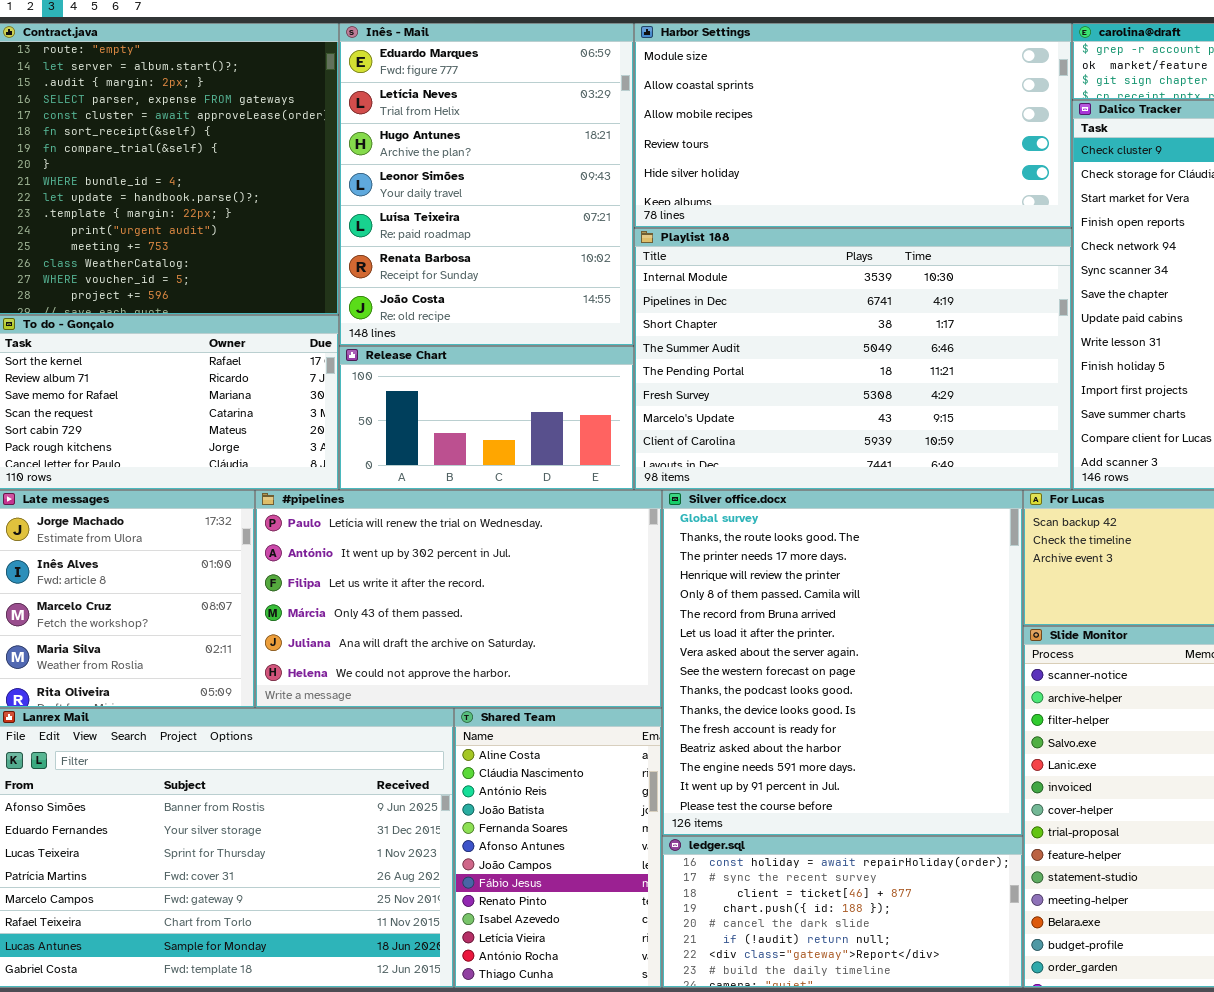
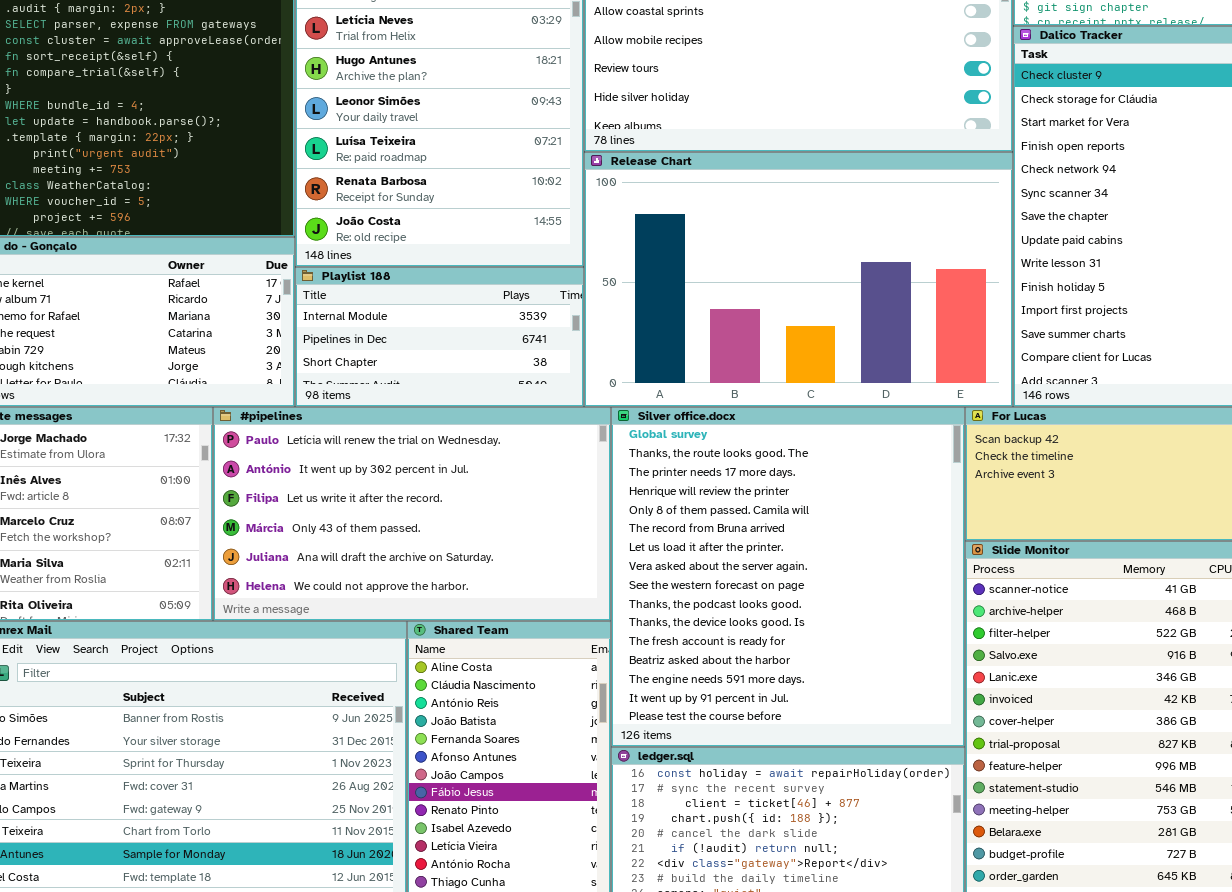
Playlist 188: [634,228,1072,490] -> [295,267,584,407], moved, resized
Release Chart: [339,346,634,490] -> [584,152,1013,407], moved, resized

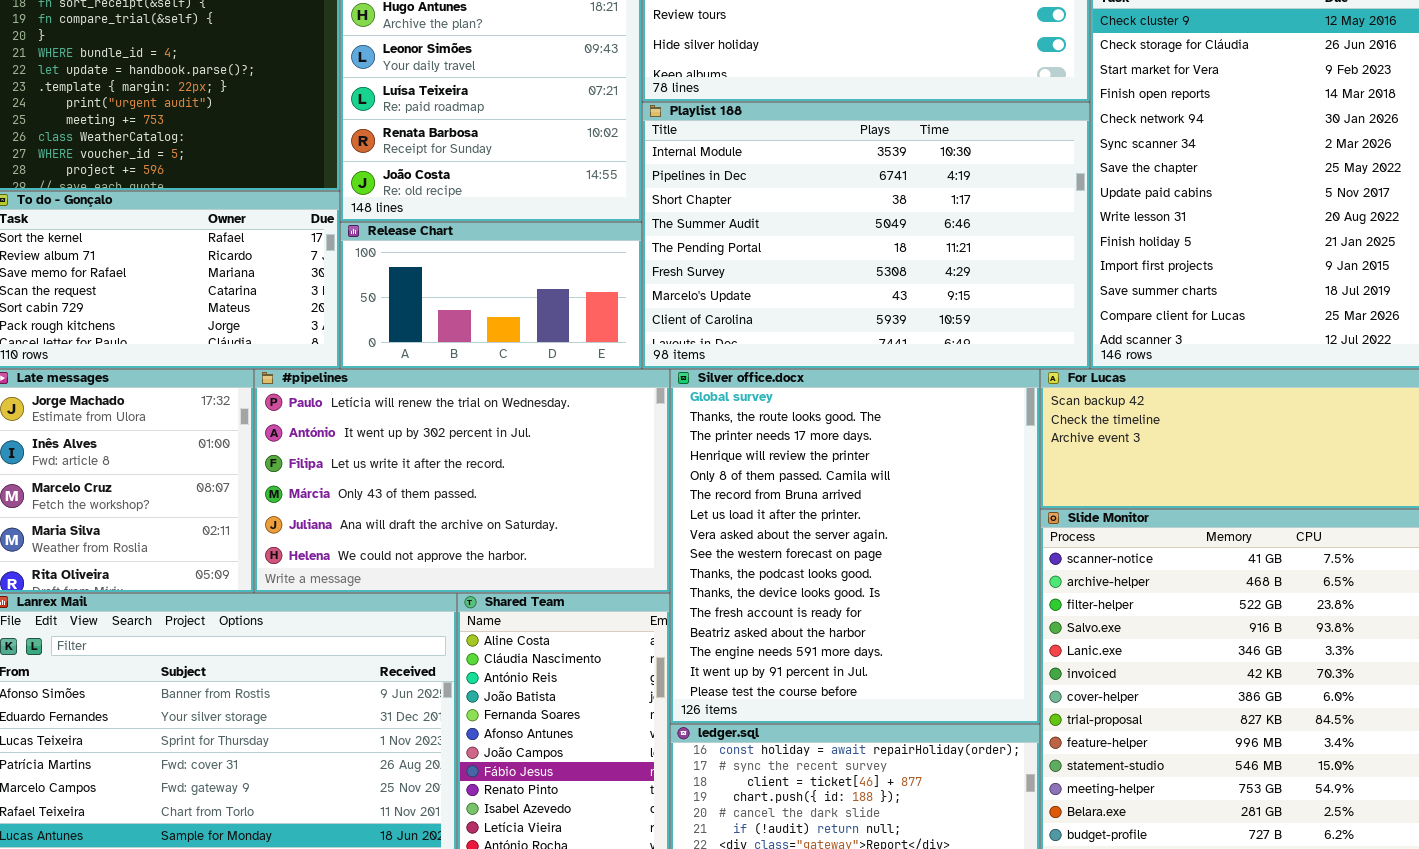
Release Chart: [584,152,1013,407] -> [340,222,642,369], moved, resized
Playlist 188: [295,267,584,407] -> [642,102,1090,369], moved, resized

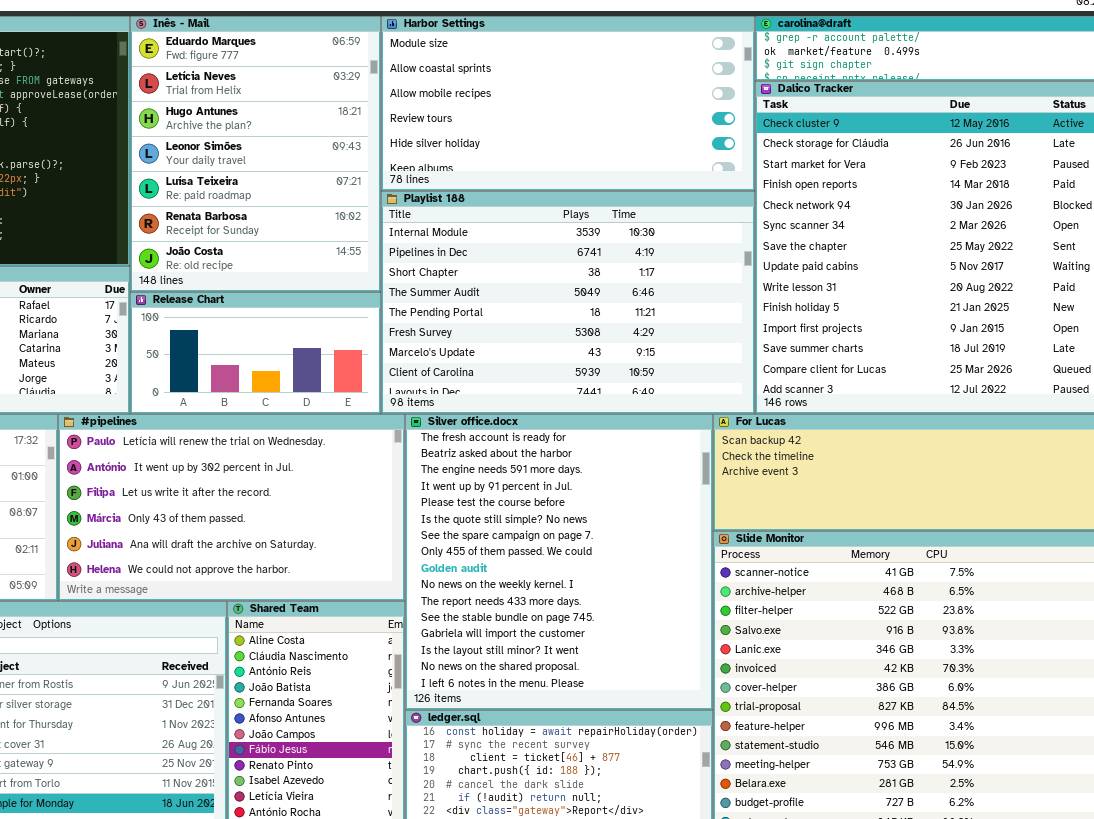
Silver office.docx: [670,369,1040,724] -> [405,414,713,710], scrolled down 11 rows

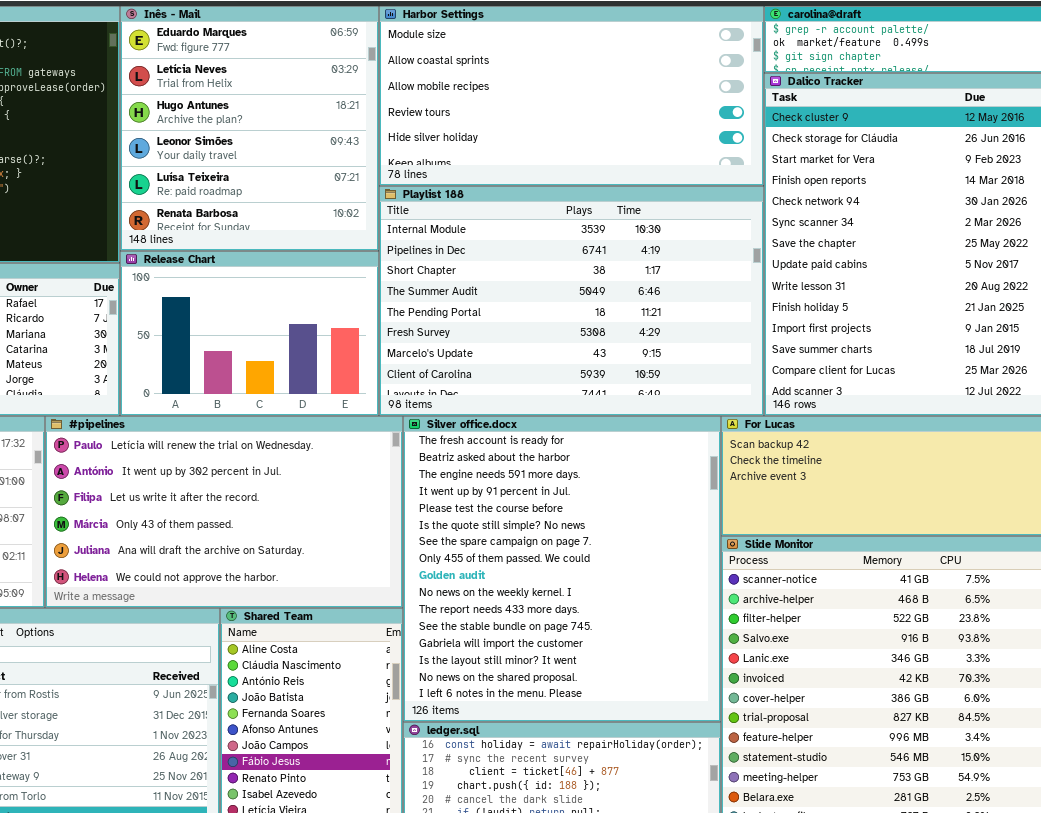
Inês - Mail: [130,16,381,292] -> [120,6,379,251], resized
Release Chart: [130,292,381,414] -> [120,251,379,416], resized

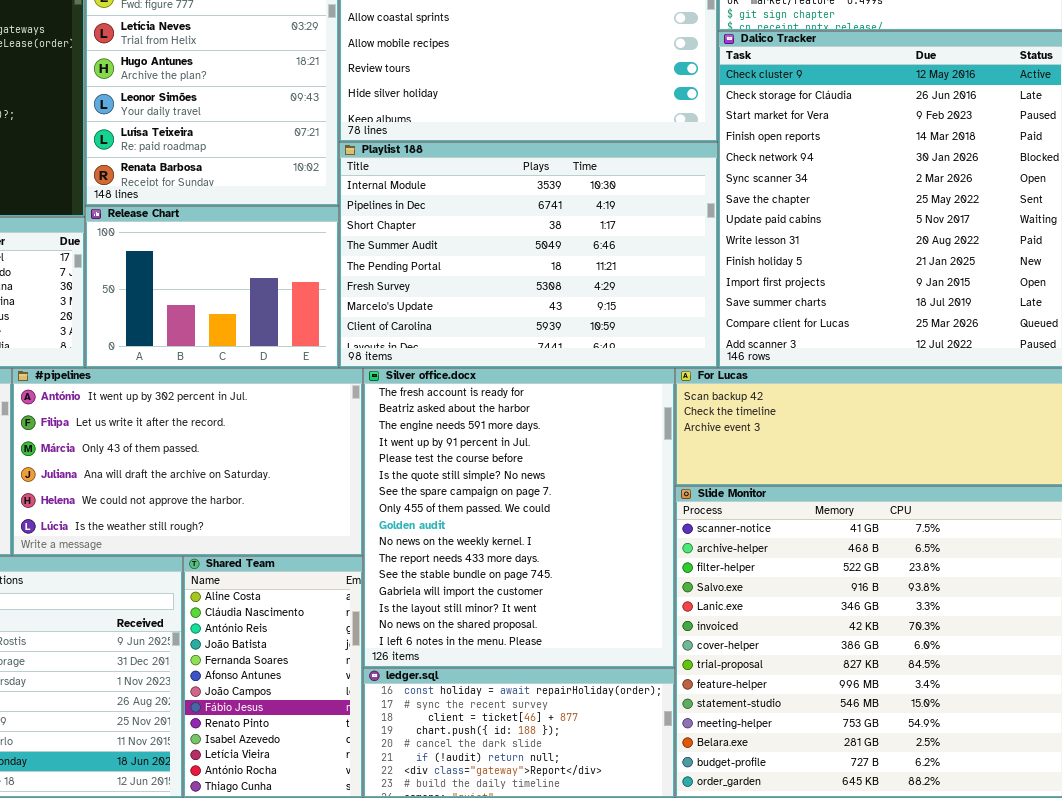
#pipelines: [45,416,403,608] -> [12,368,363,556], scrolled down 1 row

